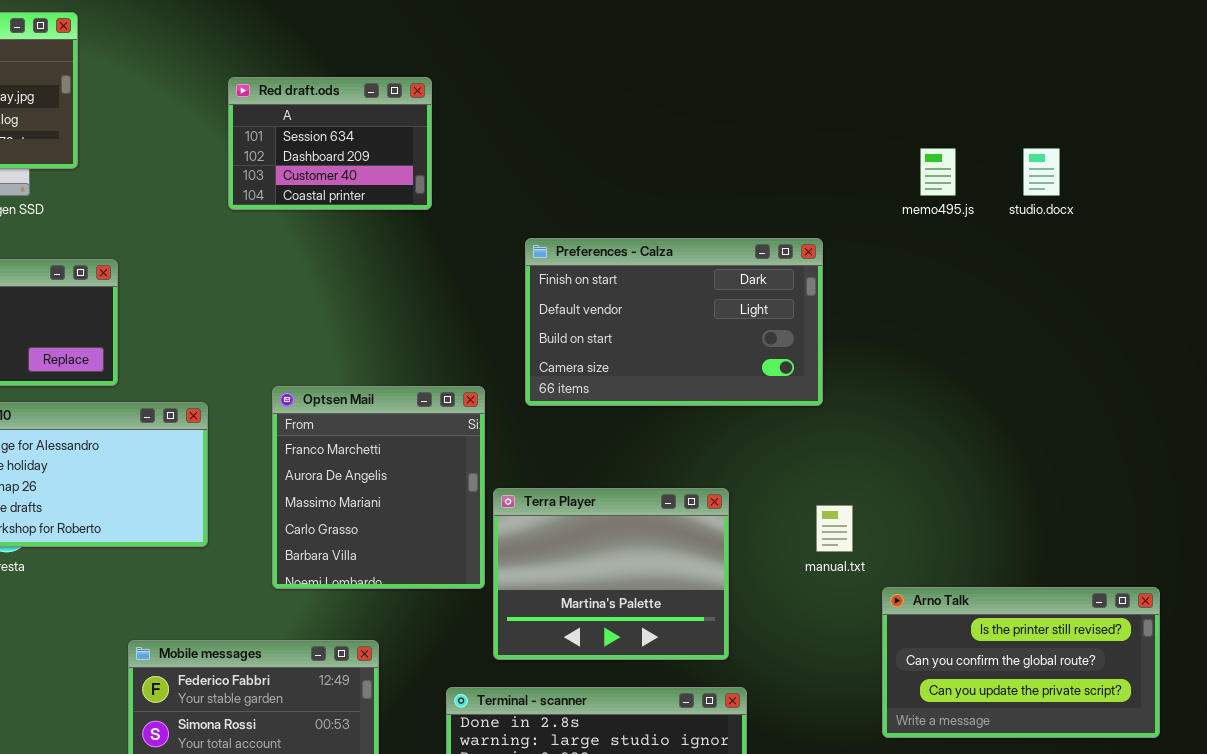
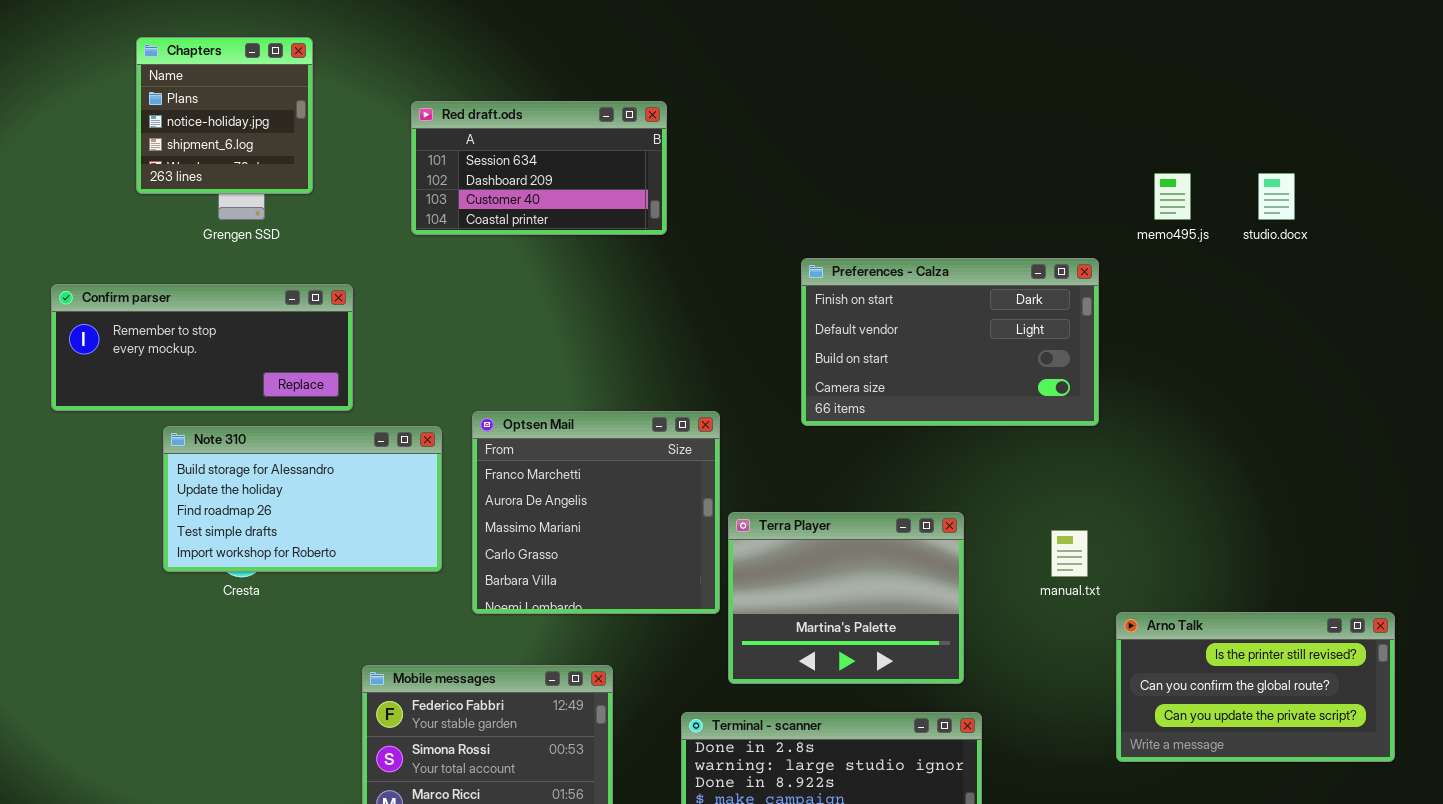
Red draft.ods: [228,77,432,210] -> [411,101,667,235], resized
Preferences - Calza: [525,238,823,406] -> [801,258,1099,426], moved
Optsen Mail: [272,386,485,589] -> [472,411,720,614], resized

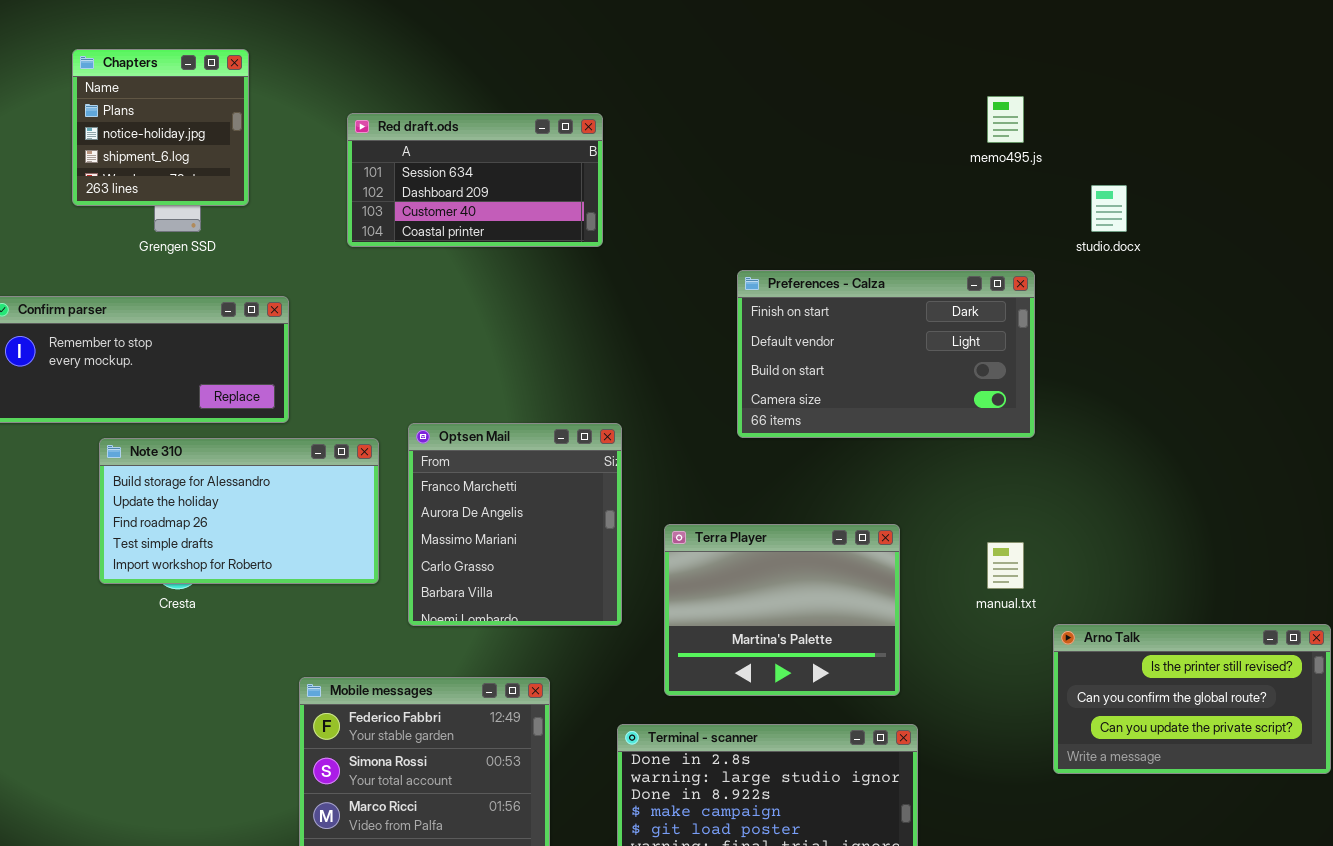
memo495.js: [1154,173,1191,220] -> [987,96,1024,143], moved
studio.docx: [1258,173,1295,220] -> [1091,185,1127,232], moved
Optsen Mail: [472,411,720,614] -> [408,423,622,626], resized

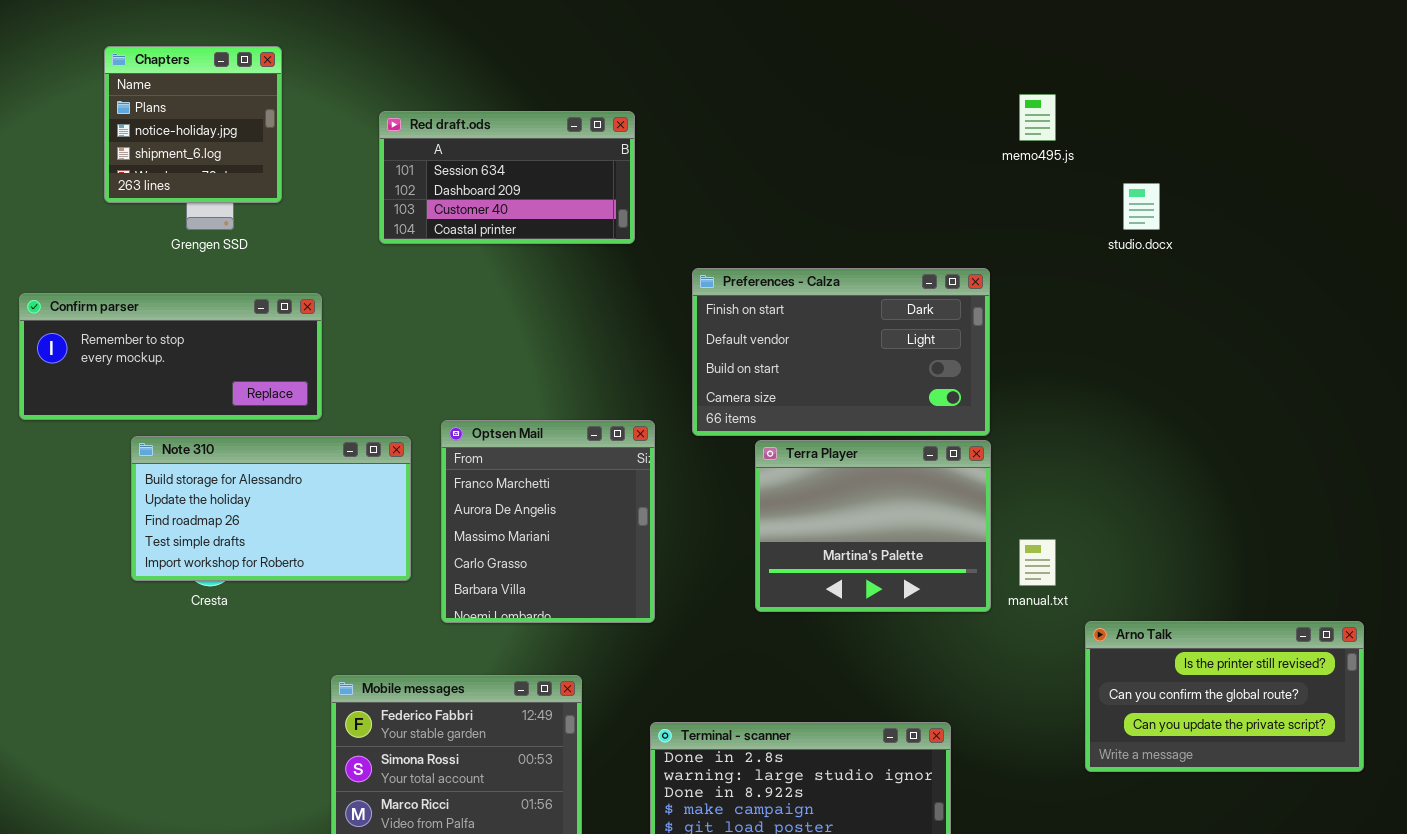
Preferences - Calza: [737,270,1035,438] -> [692,268,990,436], moved
Terra Player: [664,524,900,696] -> [755,440,991,612], moved

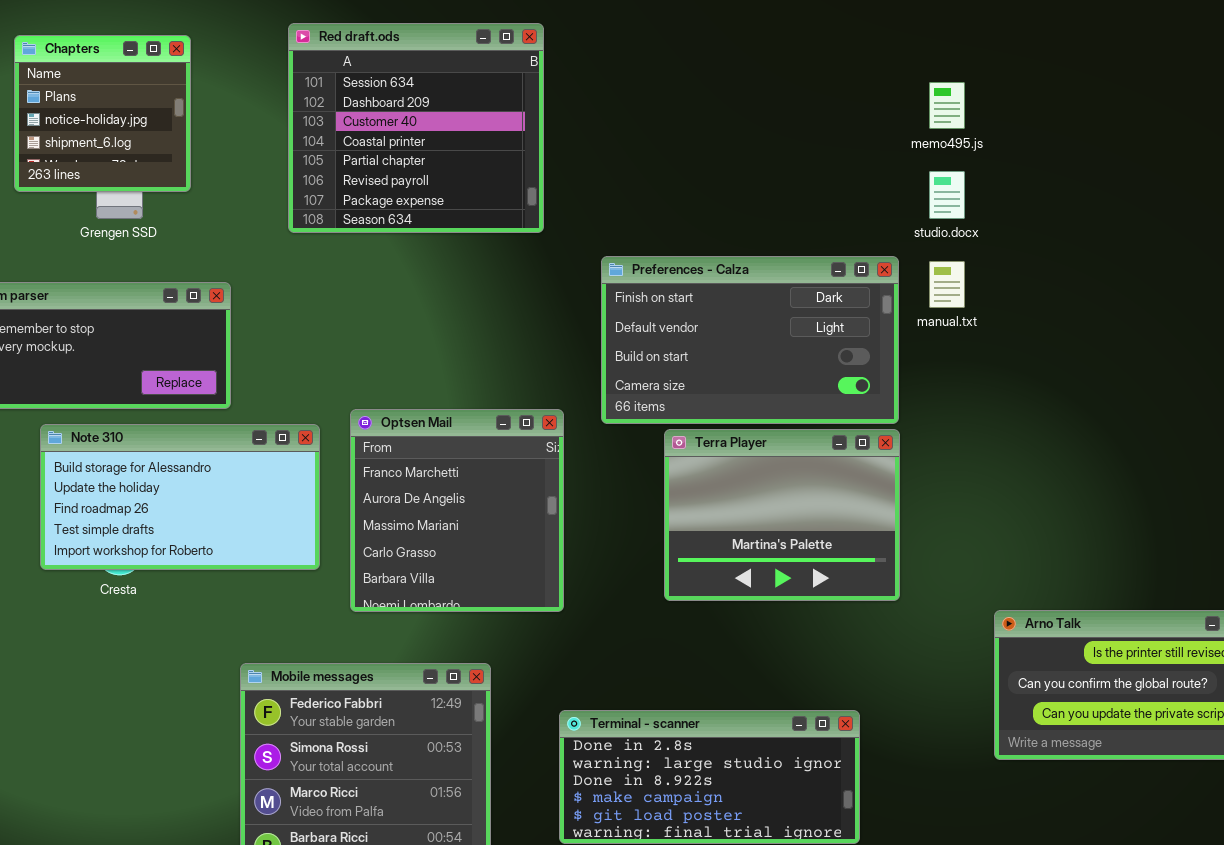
Red draft.ods: [379,111,635,244] -> [288,23,544,233], resized
studio.docx: [1123,183,1160,230] -> [929,171,965,219], moved
manual.txt: [1019,539,1056,586] -> [929,261,965,308], moved

